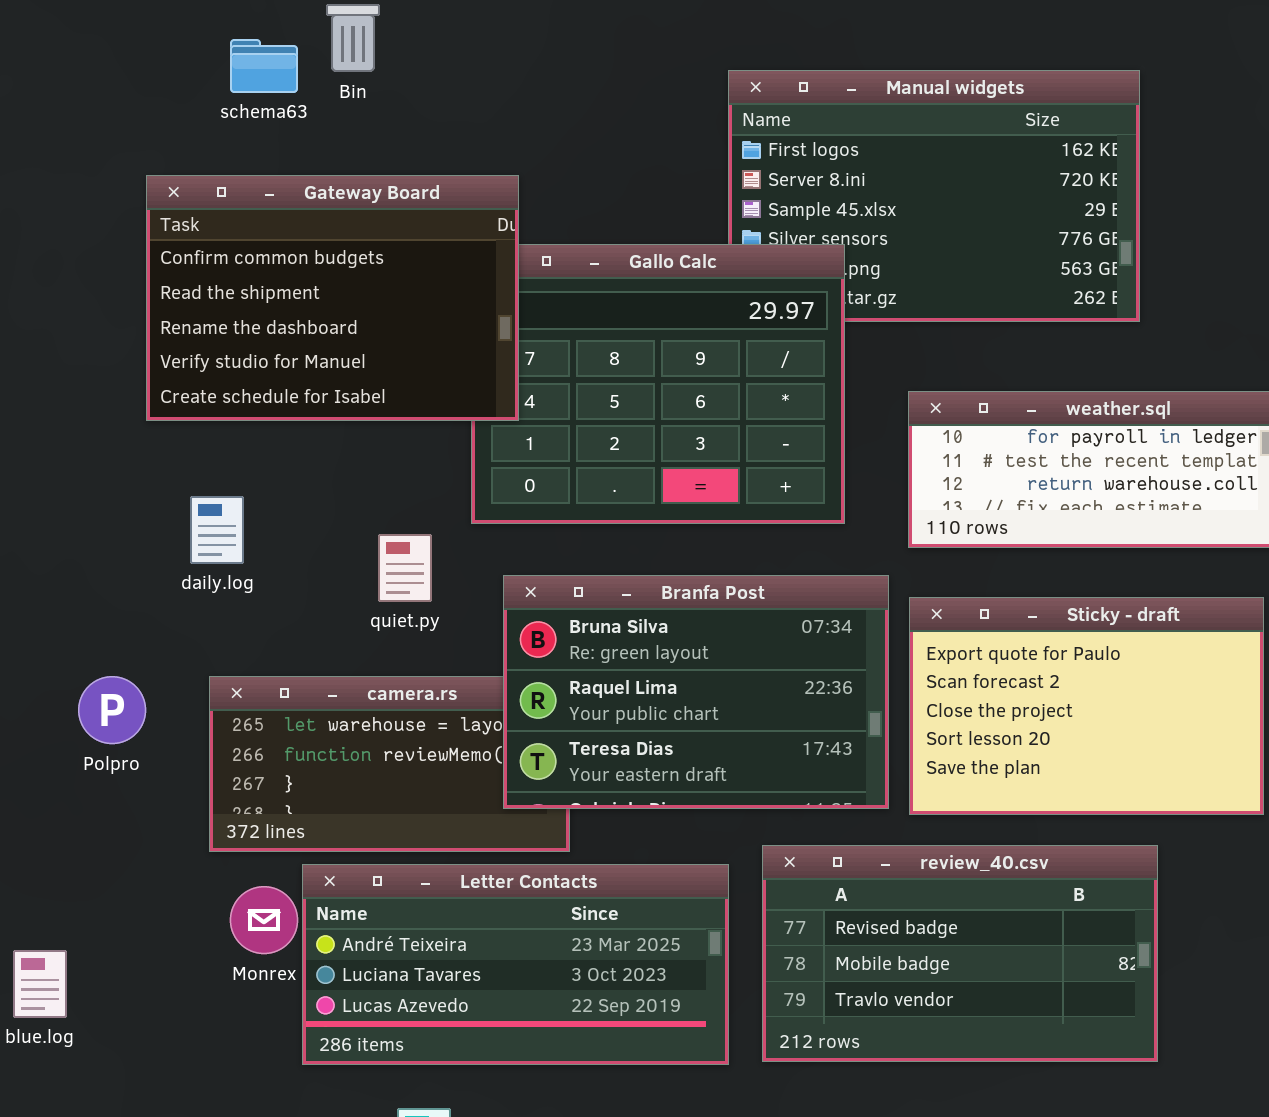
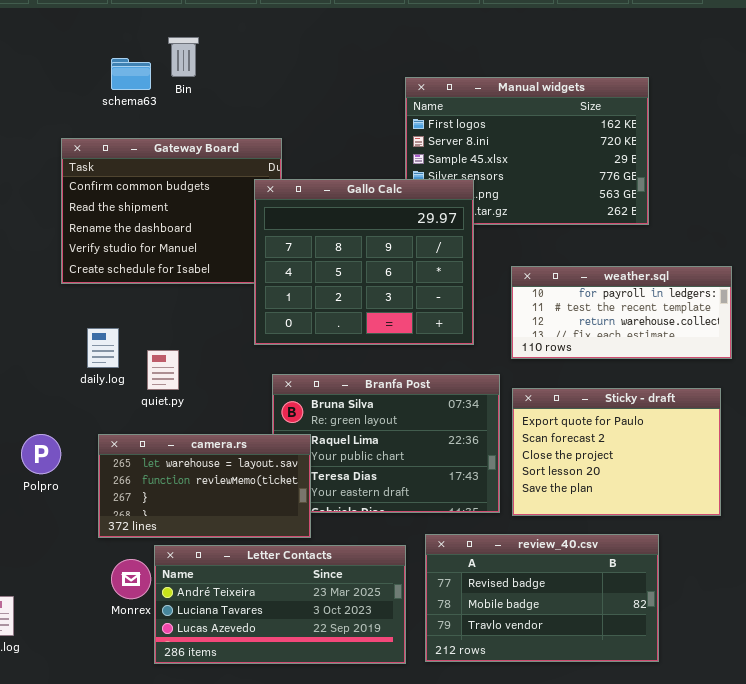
Gallo Calc: [471,244,845,524] -> [254,179,474,345], raised
quiet.py: [378,534,432,602] -> [147,350,179,390], moved
camera.rs: [209,676,570,852] -> [98,434,311,538], raised

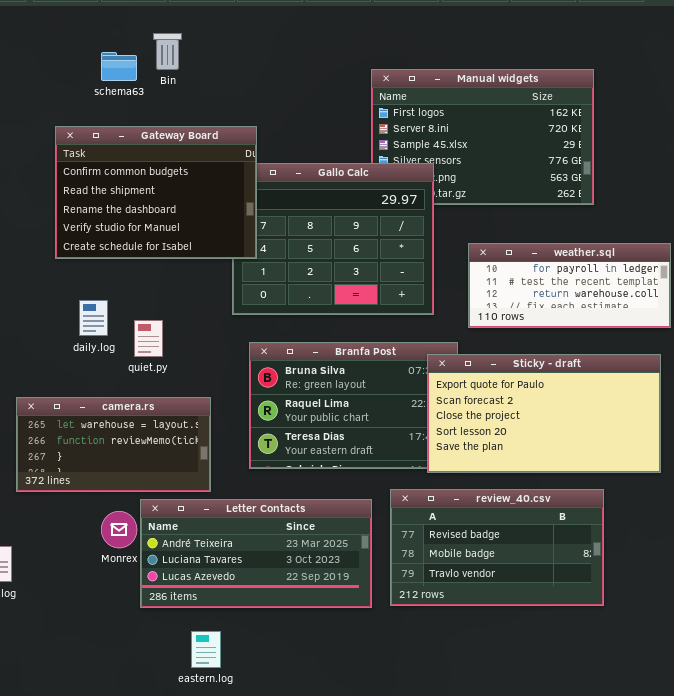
Gateway Board: [61,138,282,284] -> [55,126,257,259], raised
Sticky - draft: [512,388,721,516] -> [427,354,661,473], resized
camera.rs: [98,434,311,538] -> [16,397,211,492], moved

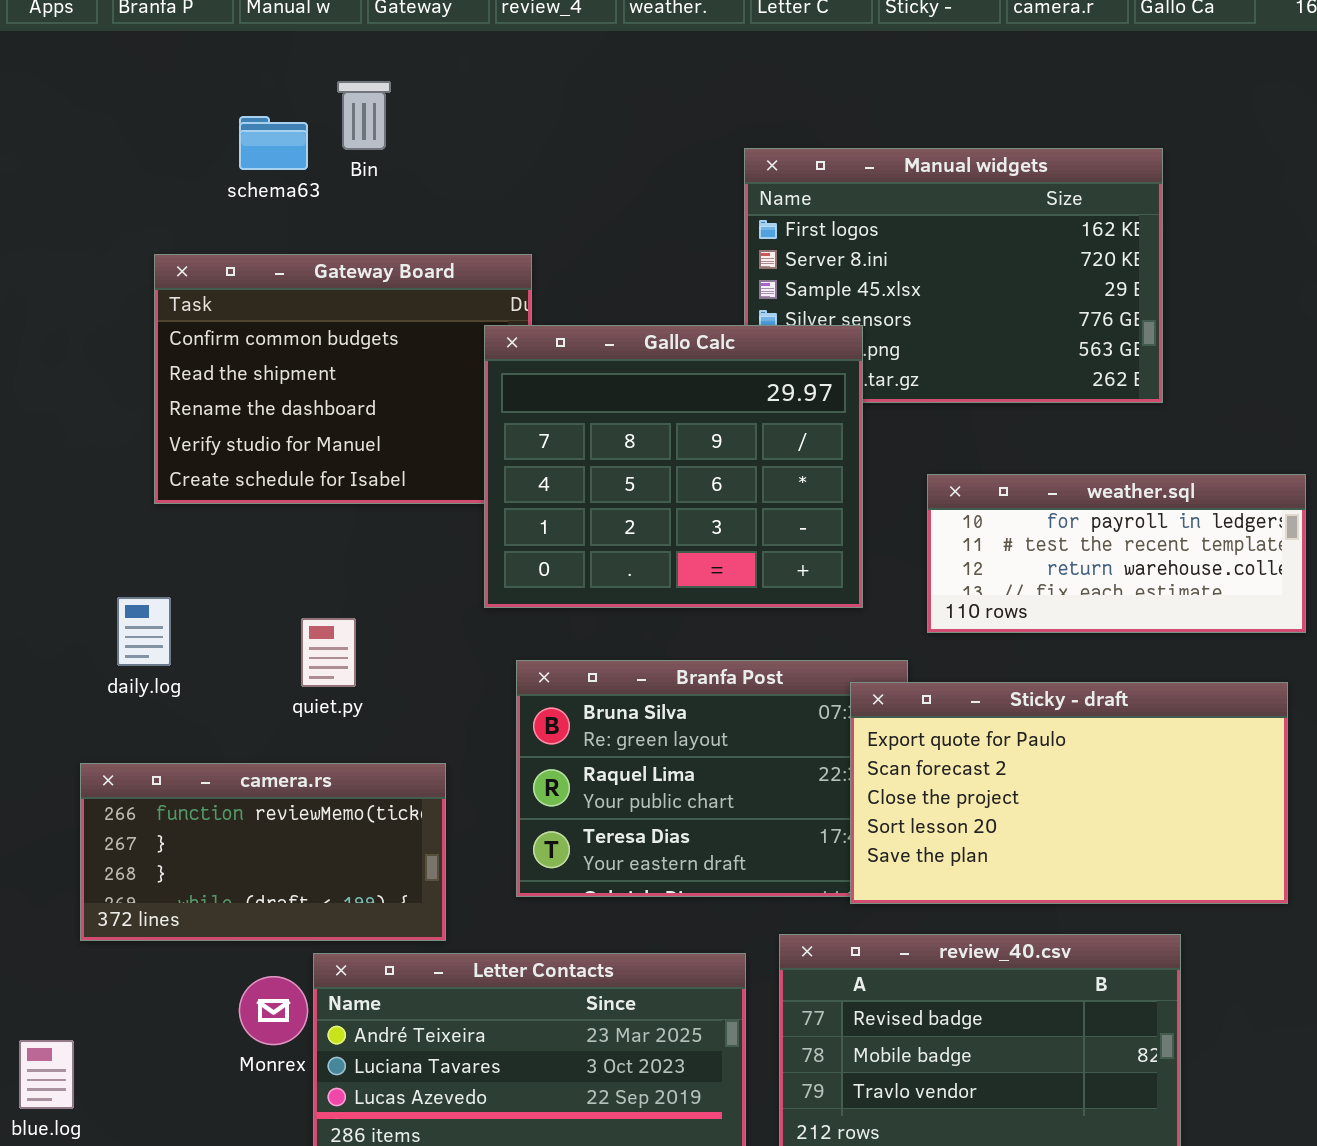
Gallo Calc: [232,163,434,315] -> [484,325,863,608], raised
daily.log: [79,300,108,336] -> [117,597,171,666], moved
camera.rs: [16,397,211,492] -> [80,763,446,941], scrolled down 1 row

